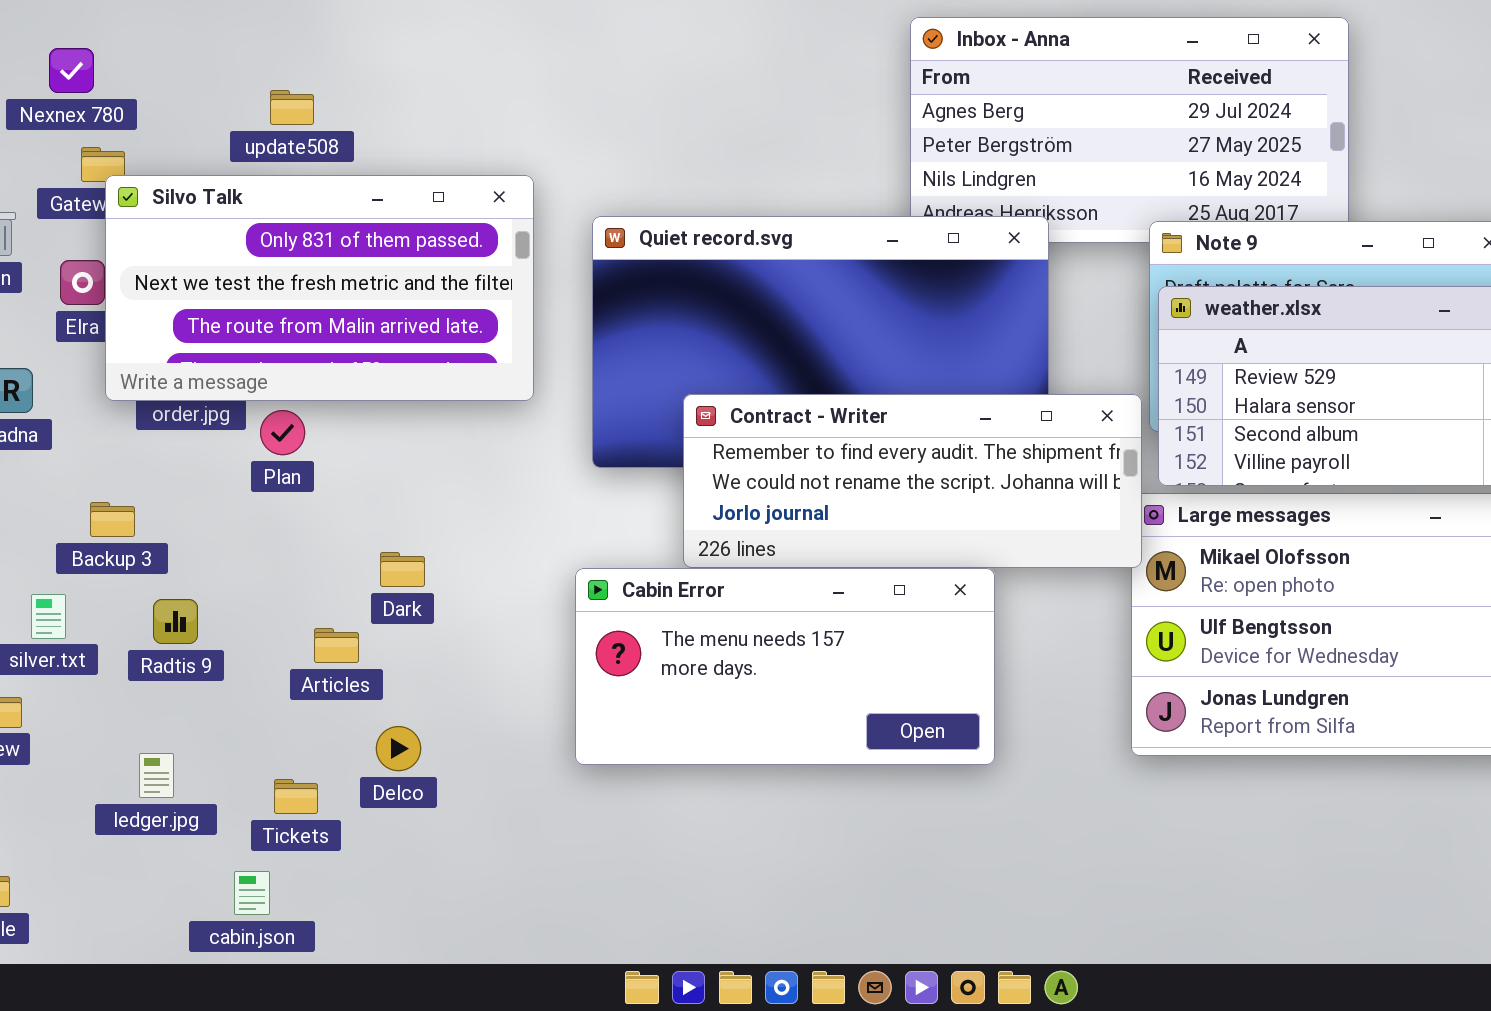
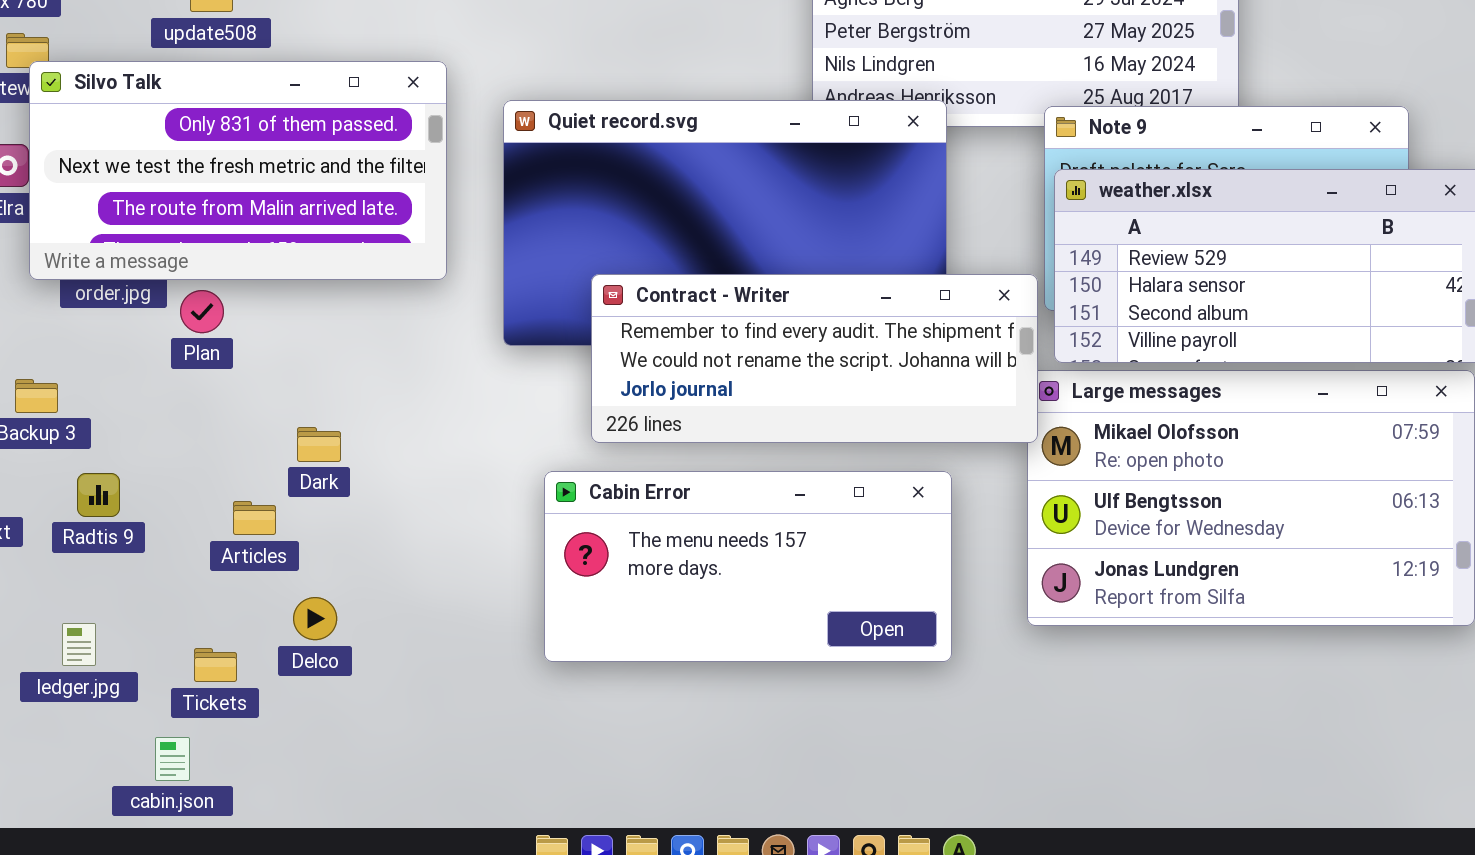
Cabin Error: [575,568,995,765] -> [544,471,952,662], moved

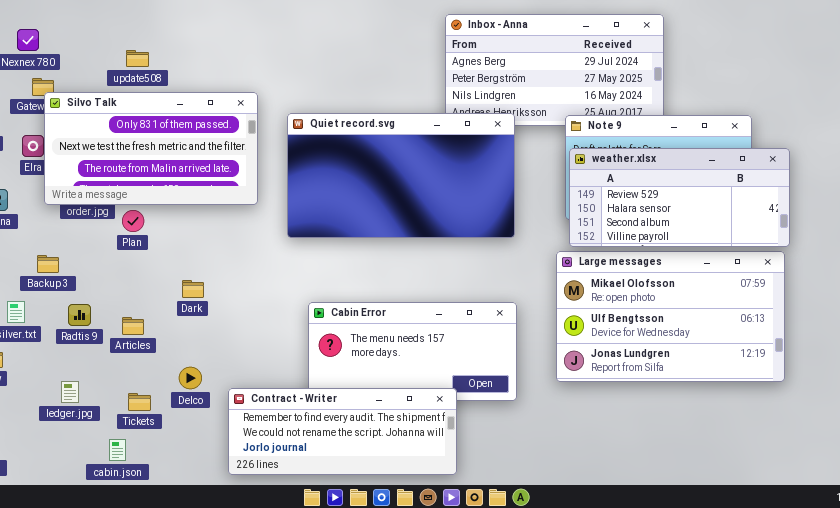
Contract - Writer: [591,274,1038,443] -> [228,388,457,475], moved
Articles: [233,501,276,535] -> [122,317,144,335], moved

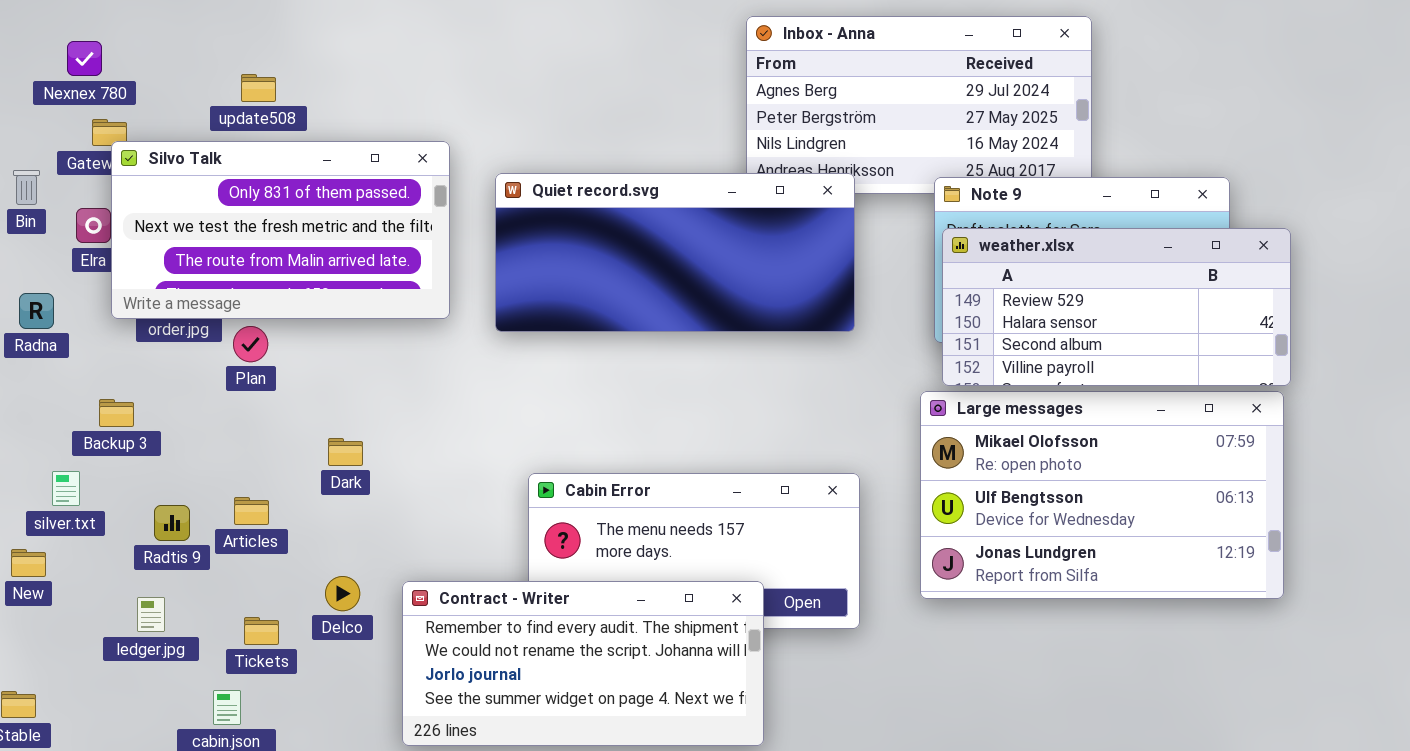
Quiet record.svg: [287,113,515,238] -> [495,173,855,332], resized
Radtis 9: [68,304,91,326] -> [154,505,190,541], moved
Contract - Writer: [228,388,457,475] -> [402,581,764,746], resized

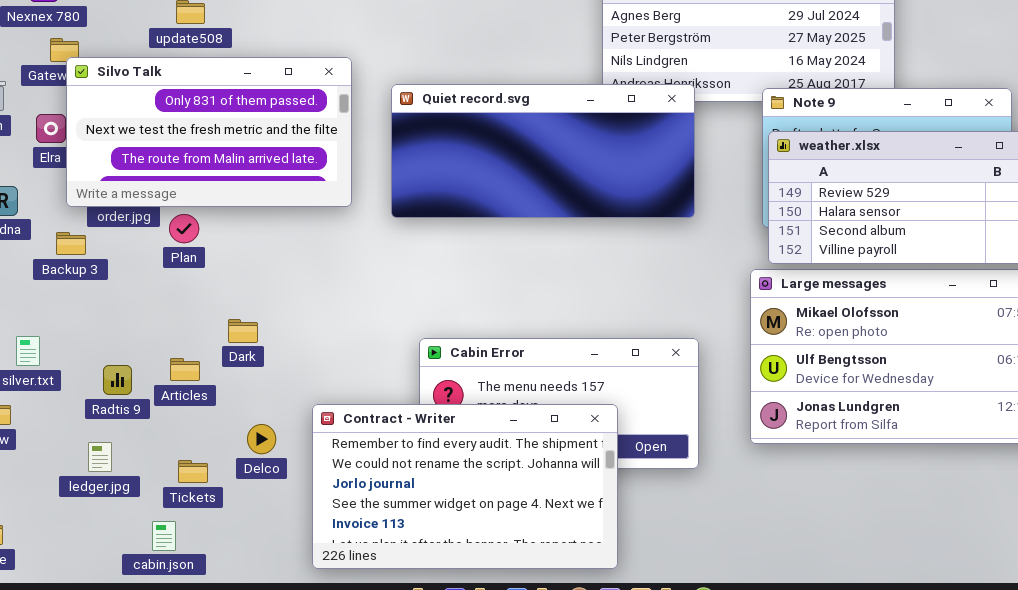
Backup 3: [99,399,134,427] -> [56,232,86,255], moved
Dark: [328,438,363,466] -> [228,319,258,343], moved
Contract - Writer: [402,581,764,746] -> [312,404,618,569], resized

